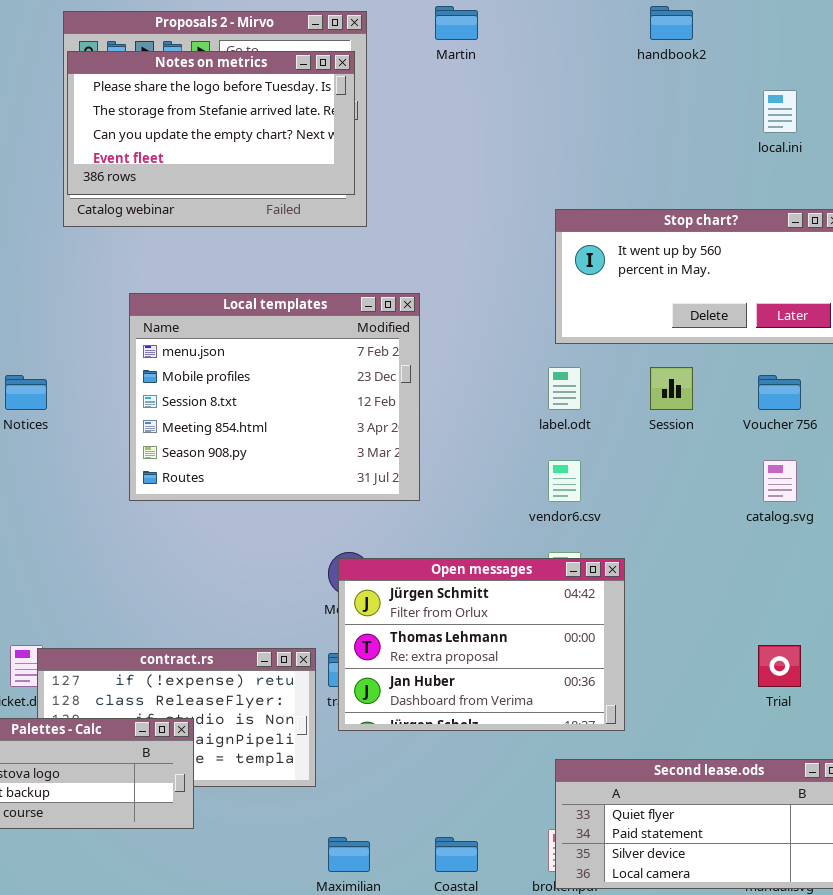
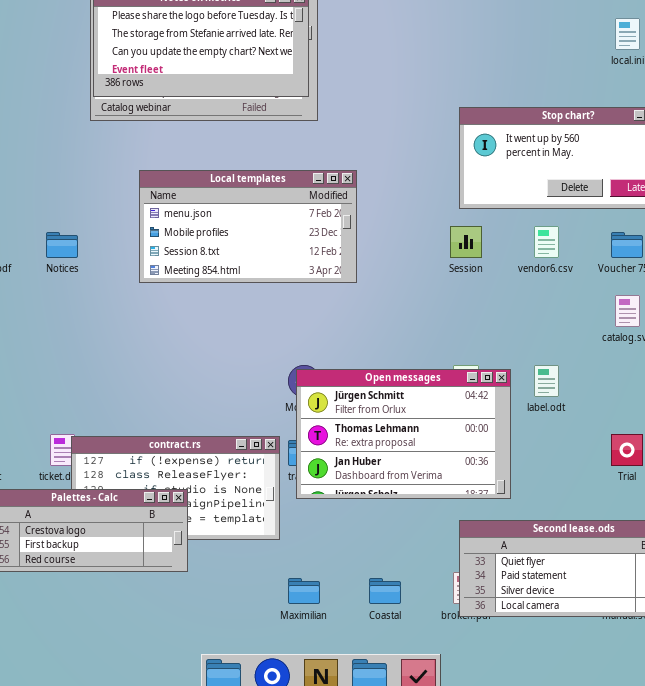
Local templates: [129,293,420,501] -> [139,170,357,283], resized
label.odt: [548,367,581,410] -> [534,365,559,397], moved
Session: [650,367,693,410] -> [450,226,482,258], moved
vendor6.csv: [548,460,581,502] -> [534,226,559,258], moved

